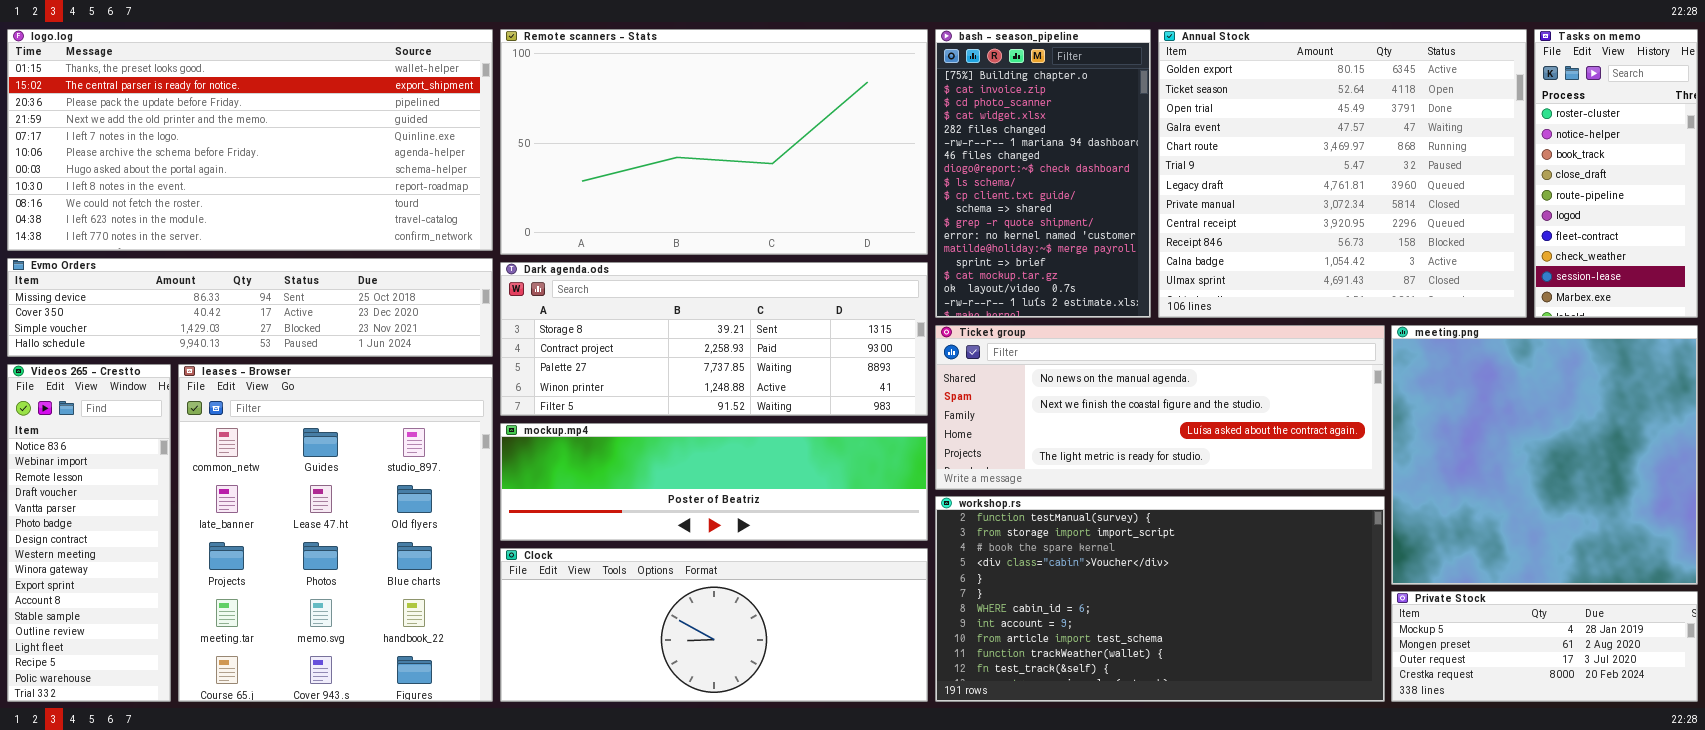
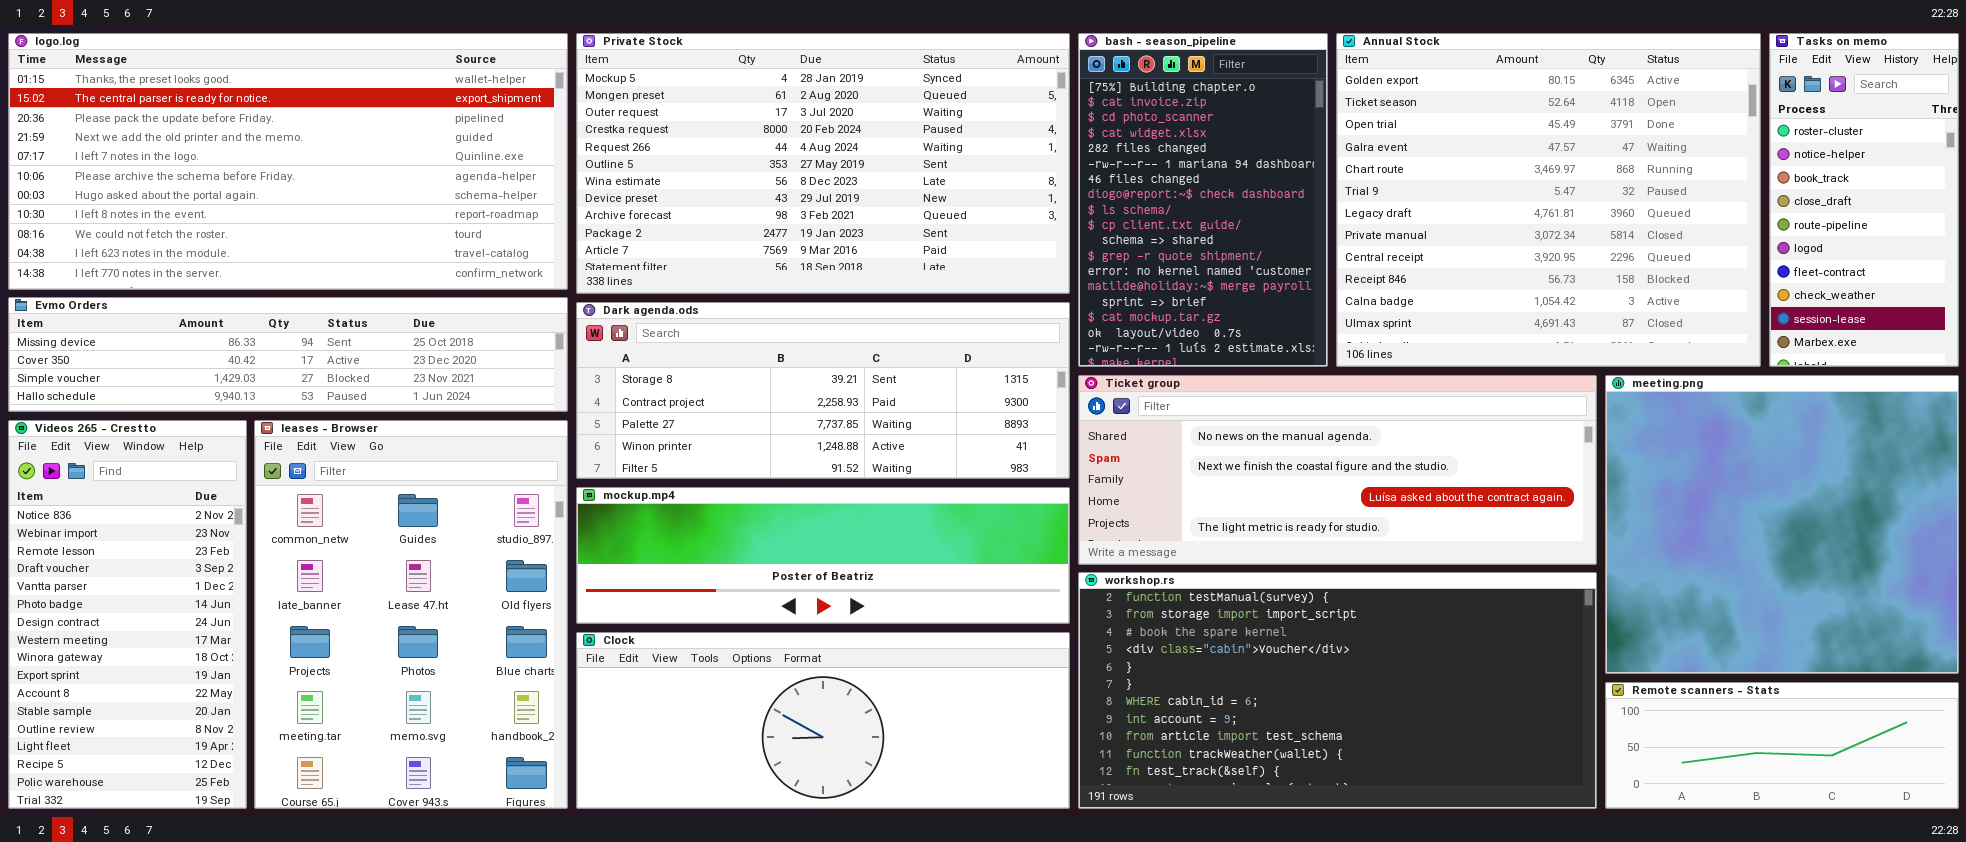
Remote scanners - Stats: [500,29,928,255] -> [1605,682,1959,809], moved, resized
Videos 265 - Crestto: [7,364,171,702] -> [8,420,247,809], resized
leases - Browser: [178,364,493,702] -> [254,420,568,809], resized
Private Stock: [1391,591,1698,702] -> [576,33,1070,294], moved, resized

